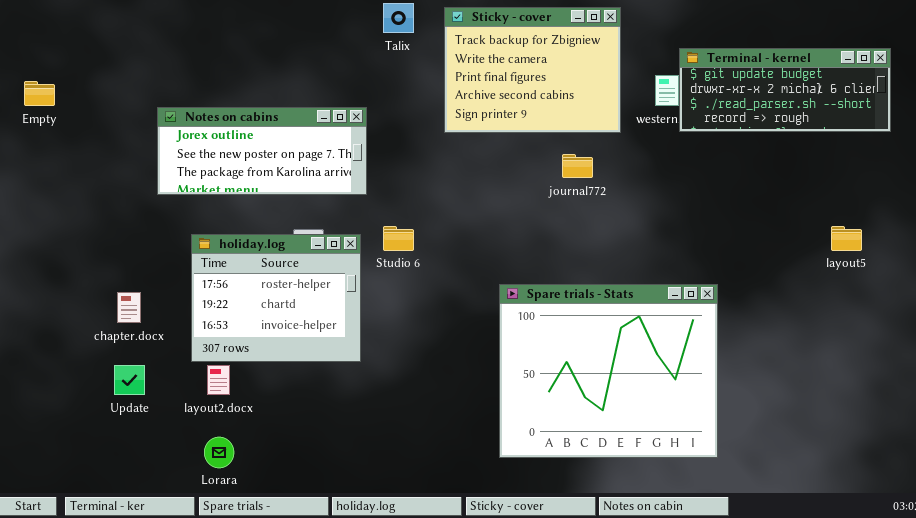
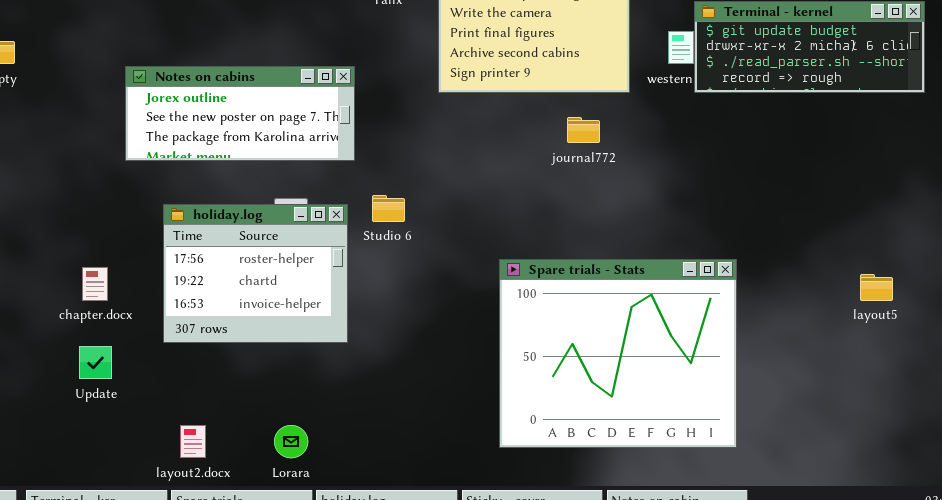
layout5: [831,226,862,251] -> [860,274,893,301], moved
layout2.docx: [207,365,230,395] -> [180,425,206,458], moved
Lorara: [204,437,234,468] -> [274,425,308,458], moved

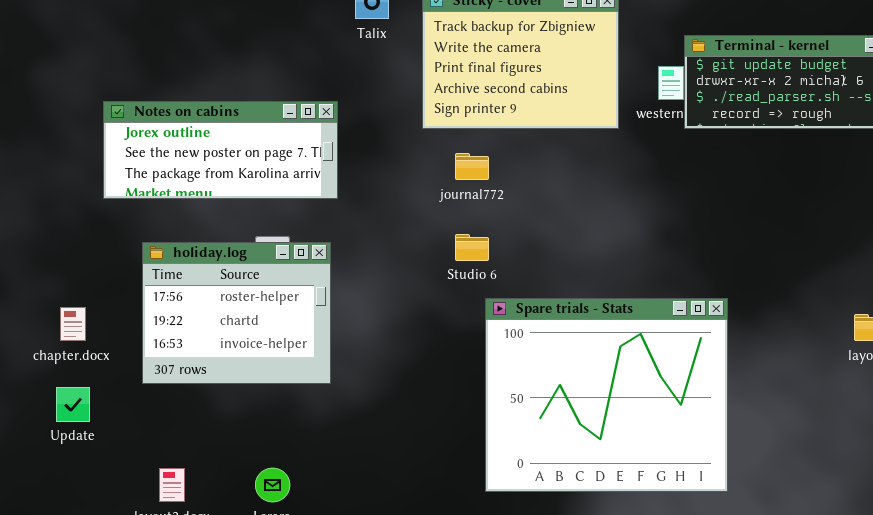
journal772: [567,117,600,143] -> [455,153,489,180], moved
Studio 6: [372,195,405,222] -> [455,234,489,261], moved

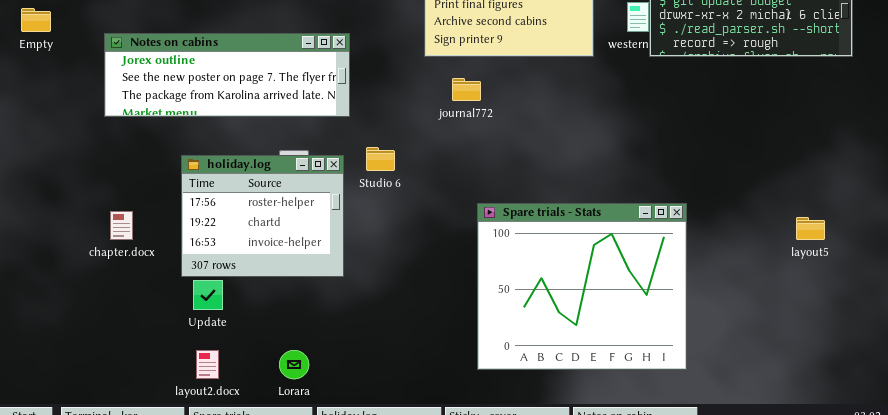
Notes on cabins: [103,101,338,199] -> [104,33,350,117], resized
Studio 6: [455,234,489,261] -> [366,147,395,171], moved
Update: [56,387,90,422] -> [193,280,223,310], moved

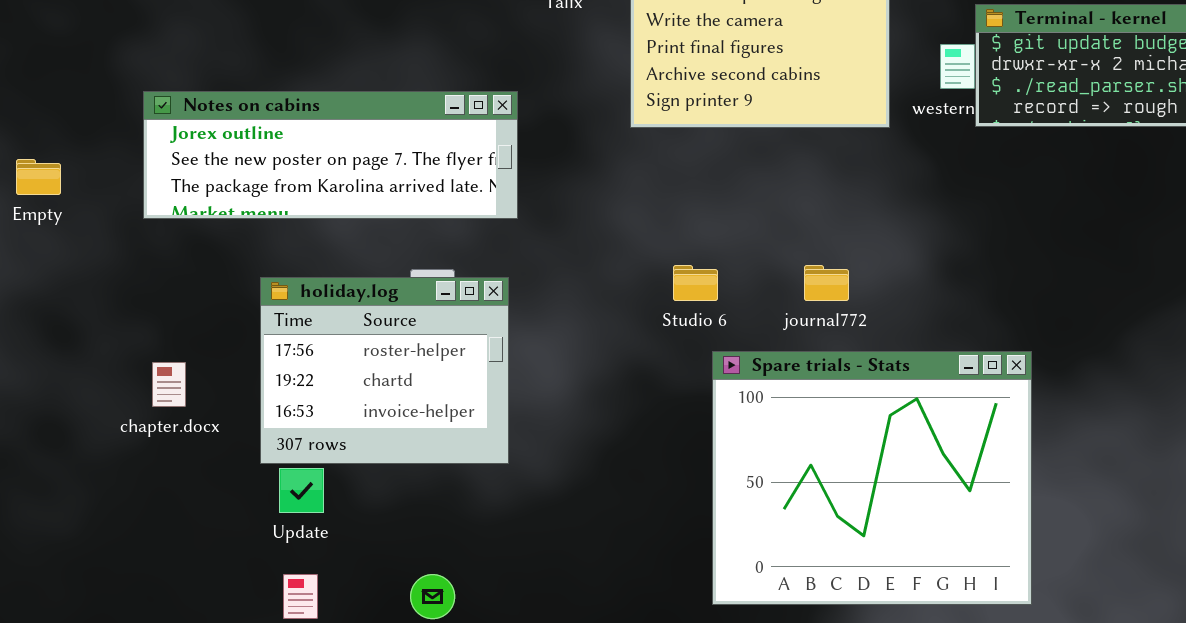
Empty: [21,8,51,32] -> [16,159,61,195], moved
journal772: [452,78,481,101] -> [804,265,849,301], moved
Studio 6: [366,147,395,171] -> [673,265,718,301], moved

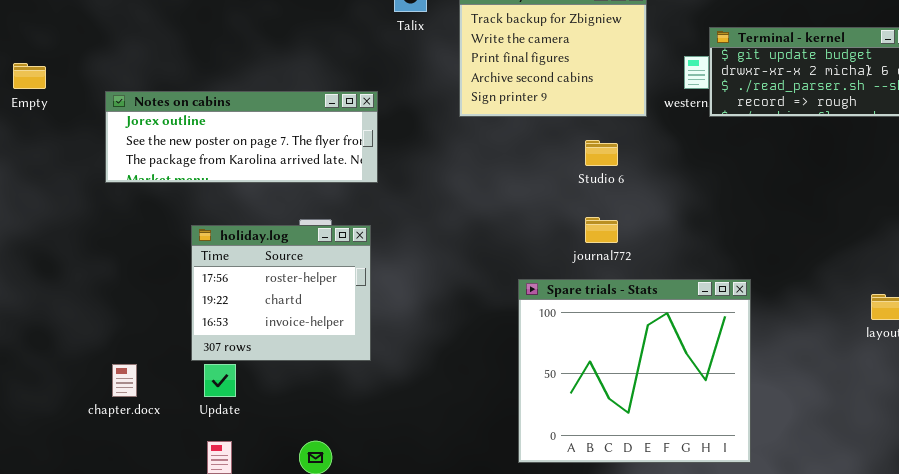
Empty: [16,159,61,195] -> [13,63,46,89], moved
Studio 6: [673,265,718,301] -> [585,140,618,166], moved
chapter.docx: [152,362,186,407] -> [112,364,137,397], moved

